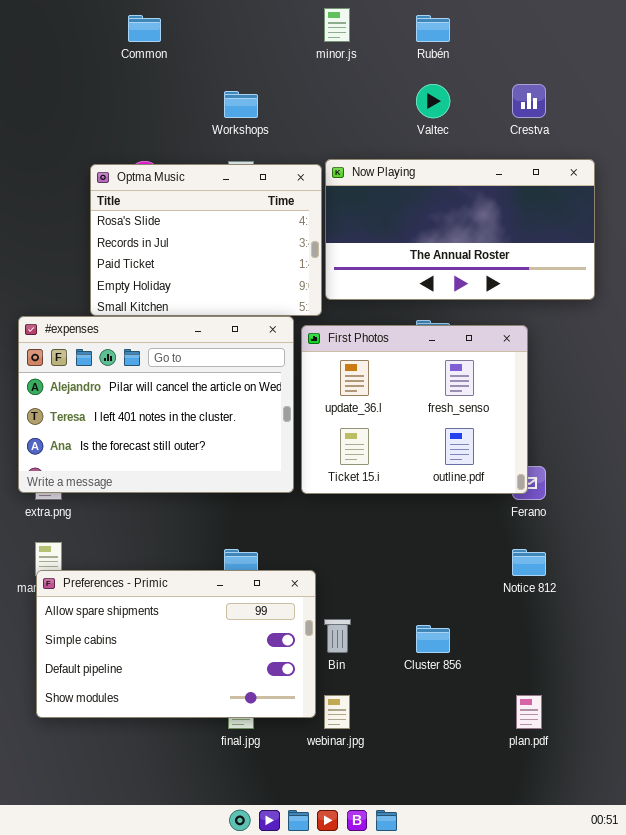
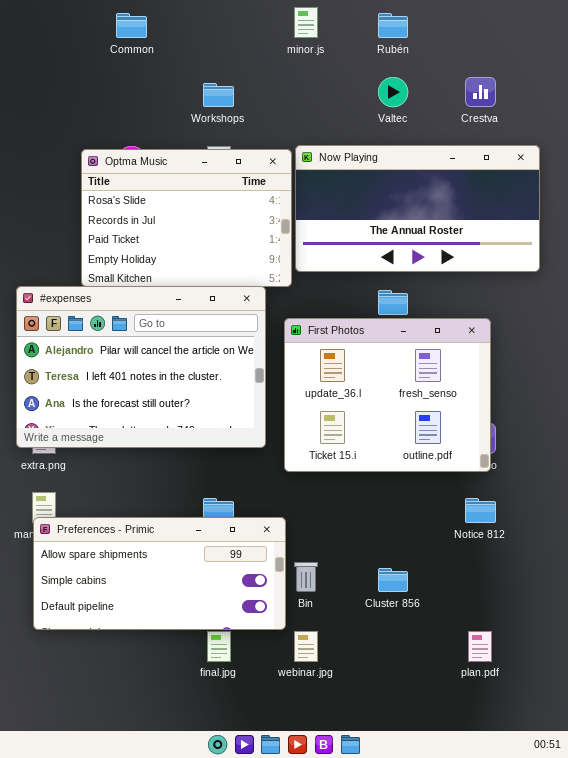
First Photos: [301,325,528,494] -> [284,318,491,472], moved
Preferences - Primic: [36,570,316,718] -> [33,517,286,630], resized

